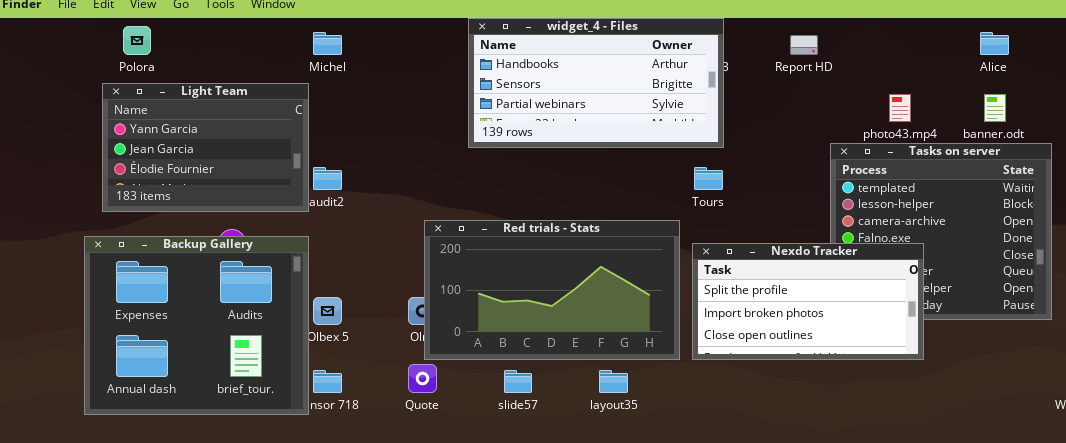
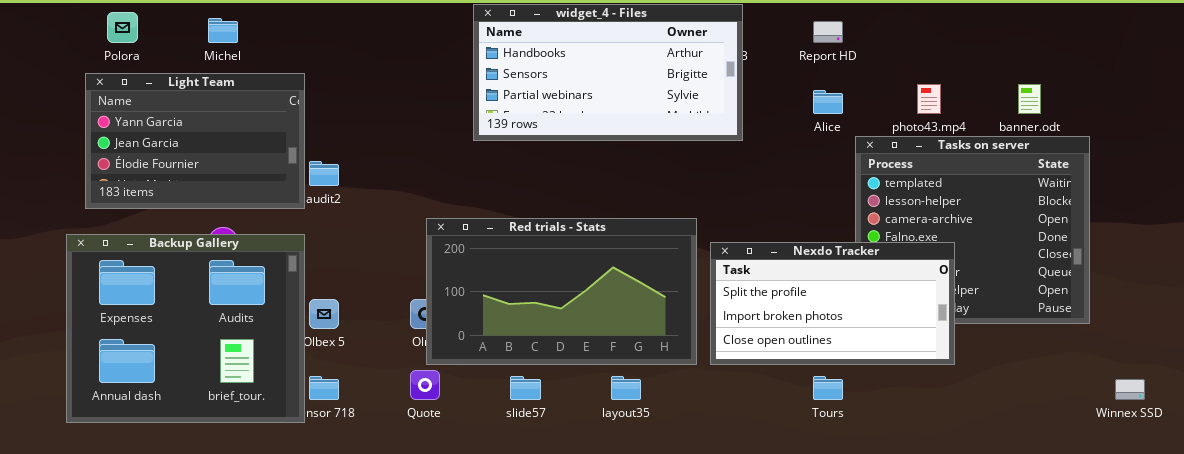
Michel: [313,32,342,55] -> [208,18,238,43], moved
Alice: [980,32,1009,55] -> [813,90,843,114], moved
Tours: [694,167,723,190] -> [813,376,843,400], moved

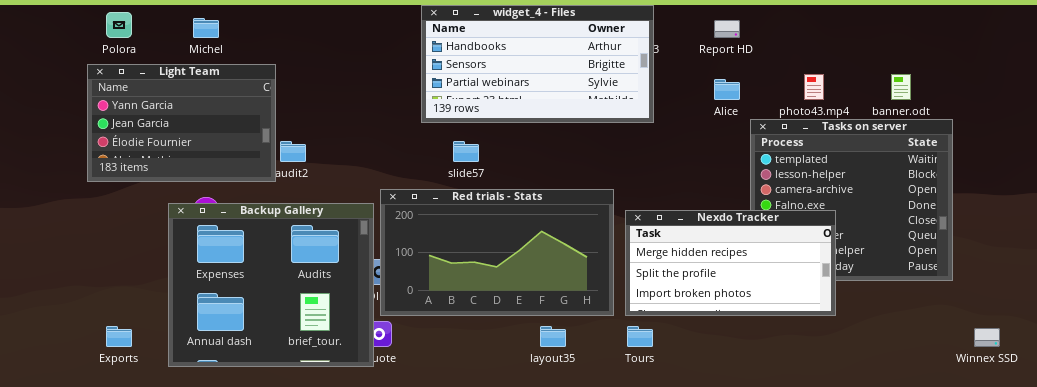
Backup Gallery: [66,234,305,423] -> [168,203,374,367], moved
Nexdo Tracker: [710,242,955,365] -> [625,210,836,316], scrolled up 1 row
slide57: [510,376,541,400] -> [453,141,479,162], moved
Tours: [813,376,843,400] -> [627,326,653,347], moved

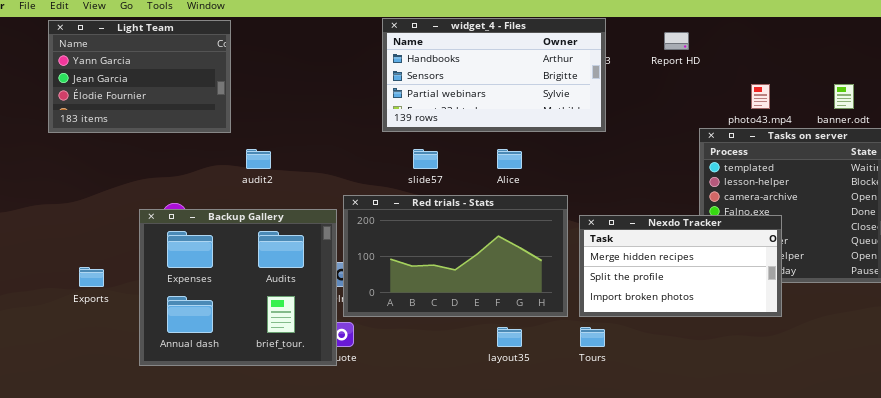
Light Team: [87,64,276,182] -> [48,20,231,133], moved
Alice: [714,79,740,100] -> [497,149,522,169], moved
Exports: [106,326,132,347] -> [79,267,104,287], moved

